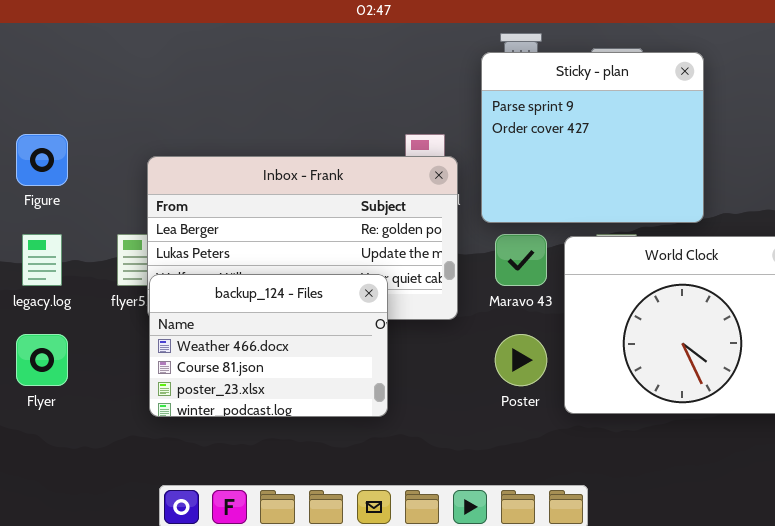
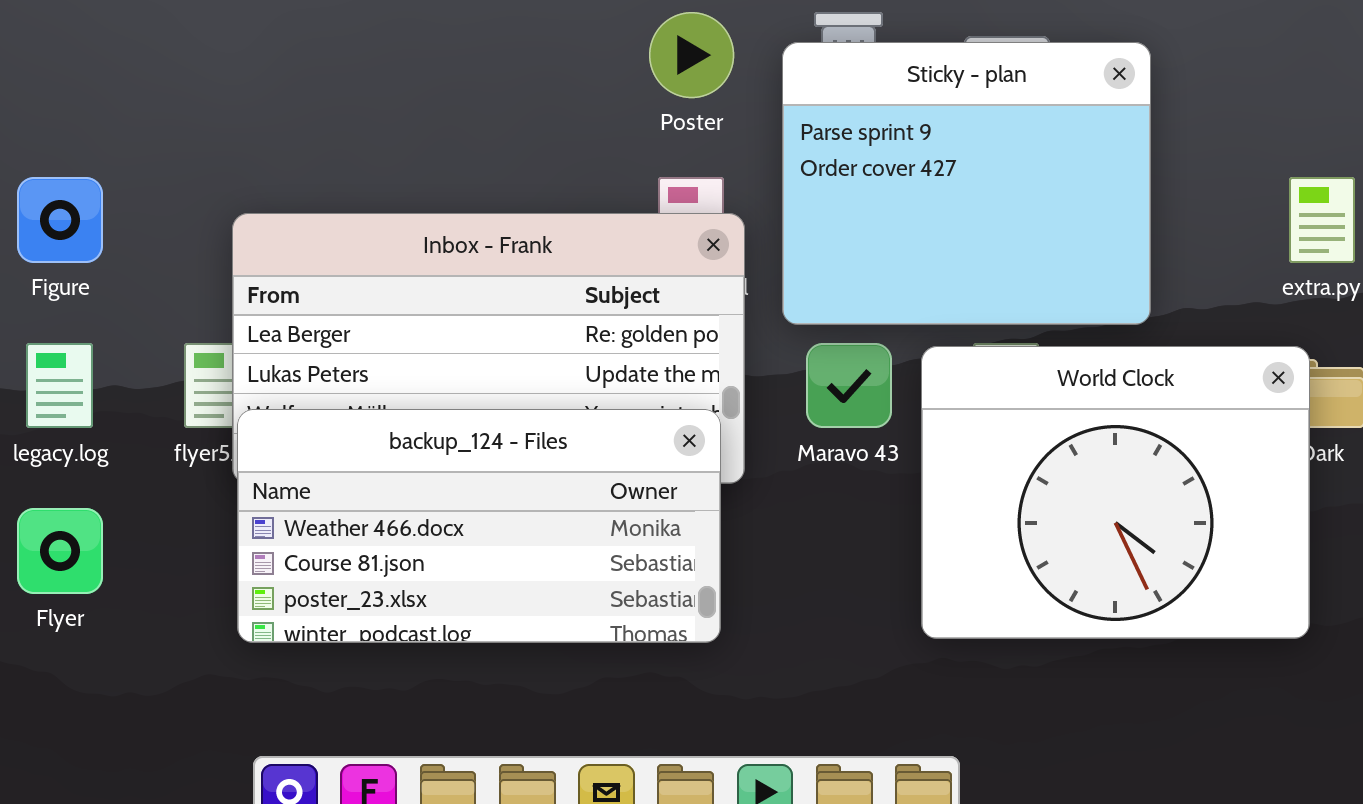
backup_124 - Files: [149,274,388,417] -> [237,409,721,643], resized
Poster: [495,334,547,386] -> [649,12,734,98], moved

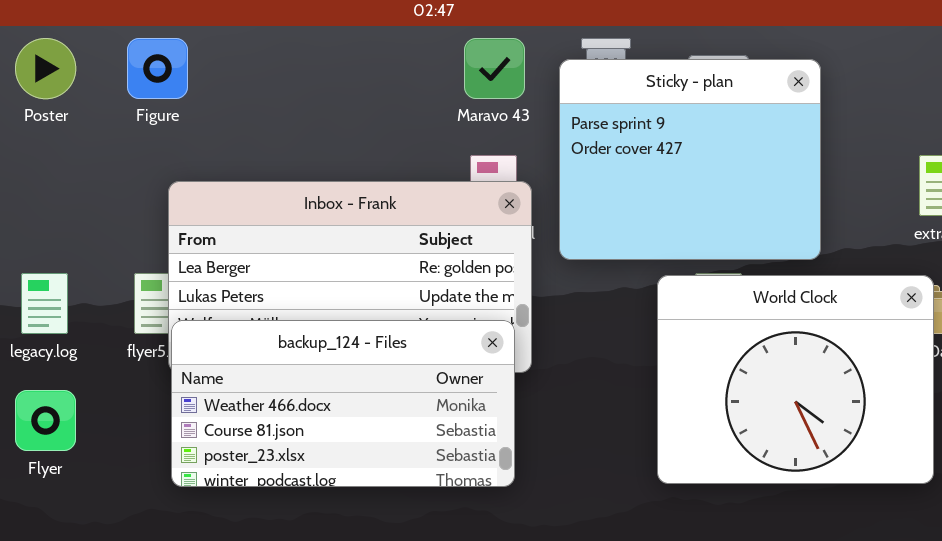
Poster: [649,12,734,98] -> [15,38,76,99], moved
Figure: [17,177,103,263] -> [127,38,188,99], moved
Maravo 43: [806,343,892,428] -> [464,38,525,99], moved

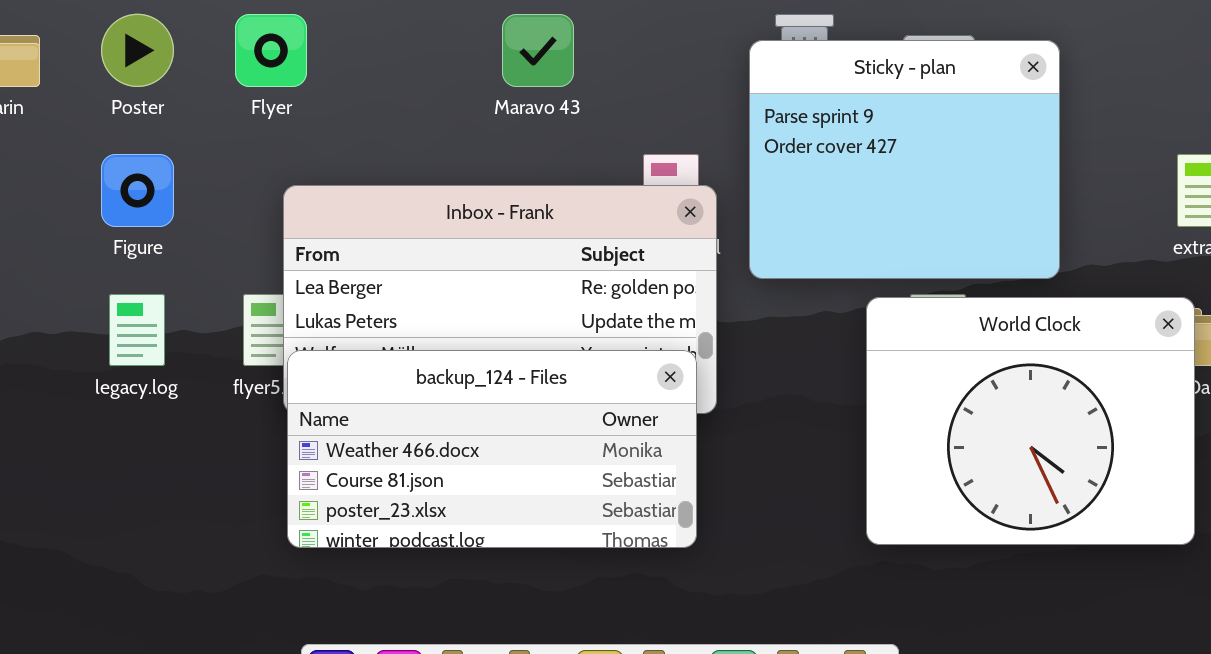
Figure: [127,38,188,99] -> [101,154,174,227], moved
Maravo 43: [464,38,525,99] -> [502,14,574,87], moved
Flyer: [15,390,76,451] -> [235,14,307,87], moved

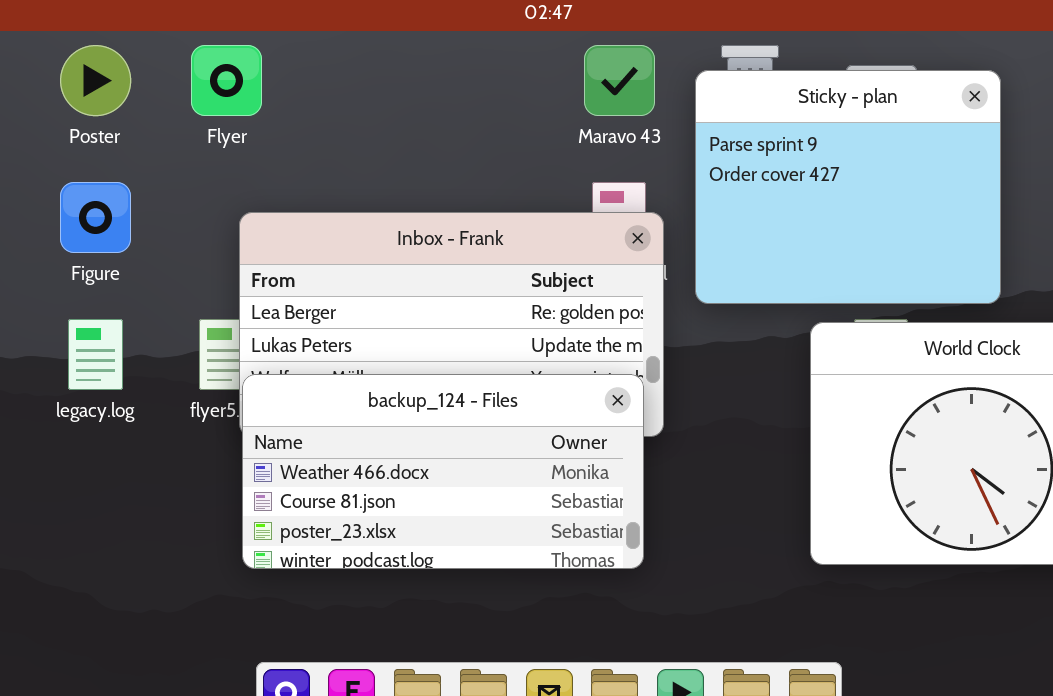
Maravo 43: [502,14,574,87] -> [584,45,655,116], moved

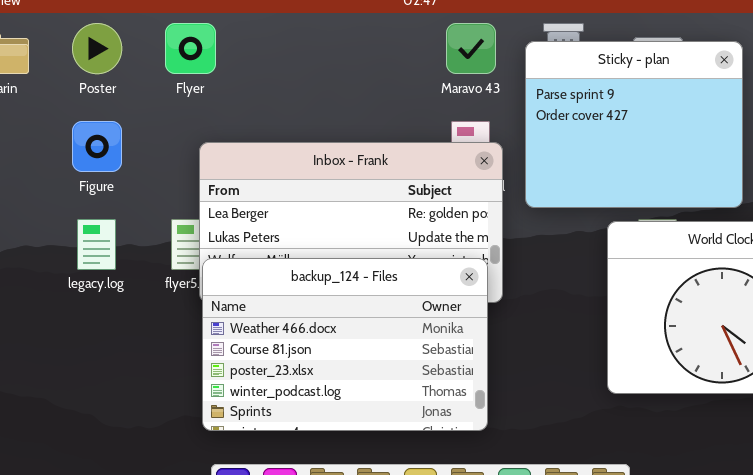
backup_124 - Files: [242,374,644,569] -> [202,258,488,431], resized

